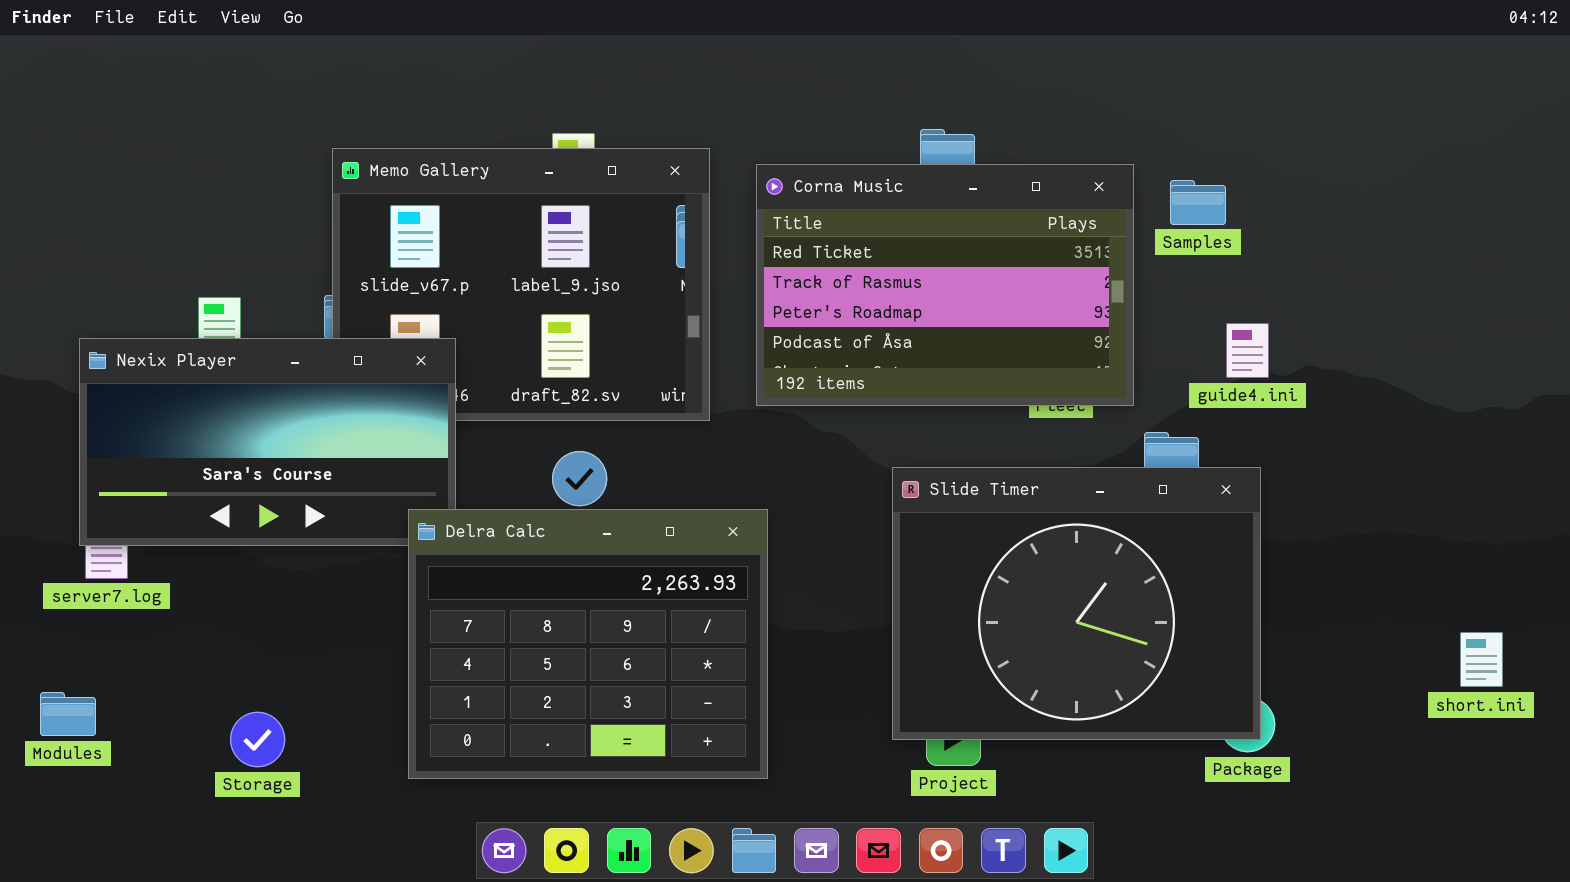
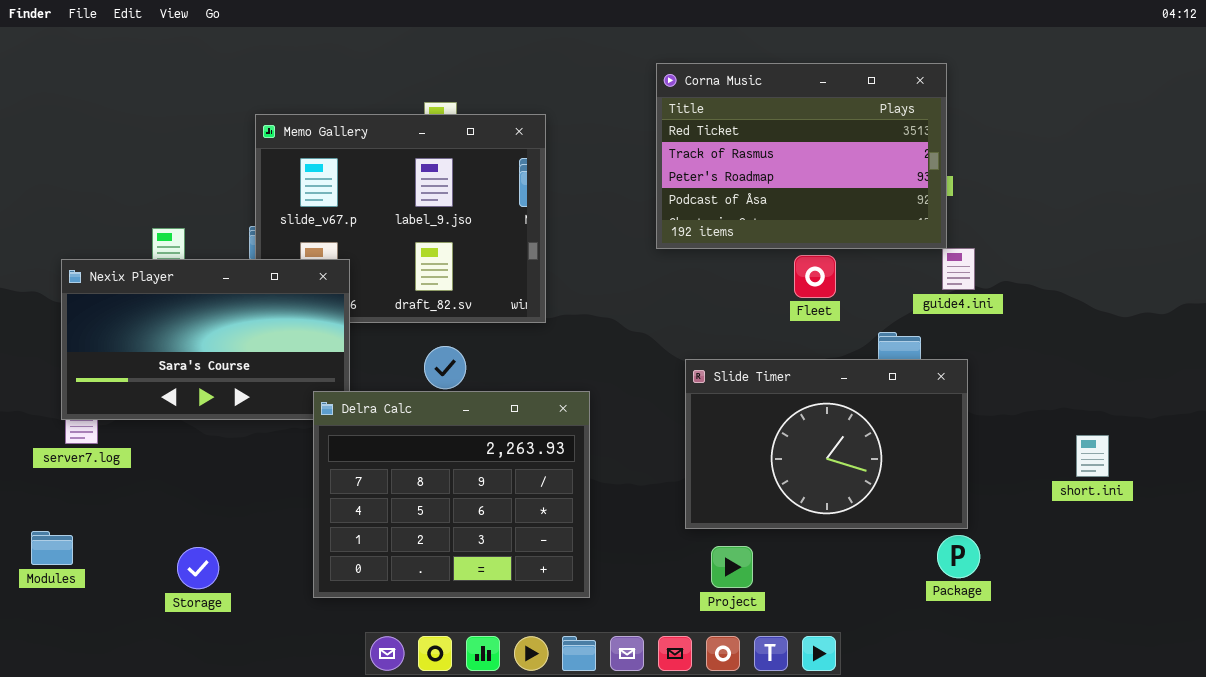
Corna Music: [756,164,1134,406] -> [656,63,947,249], moved
Slide Timer: [892,467,1261,740] -> [685,359,968,529], resized
short.ini: [1460,632,1503,687] -> [1076,435,1109,477], moved

